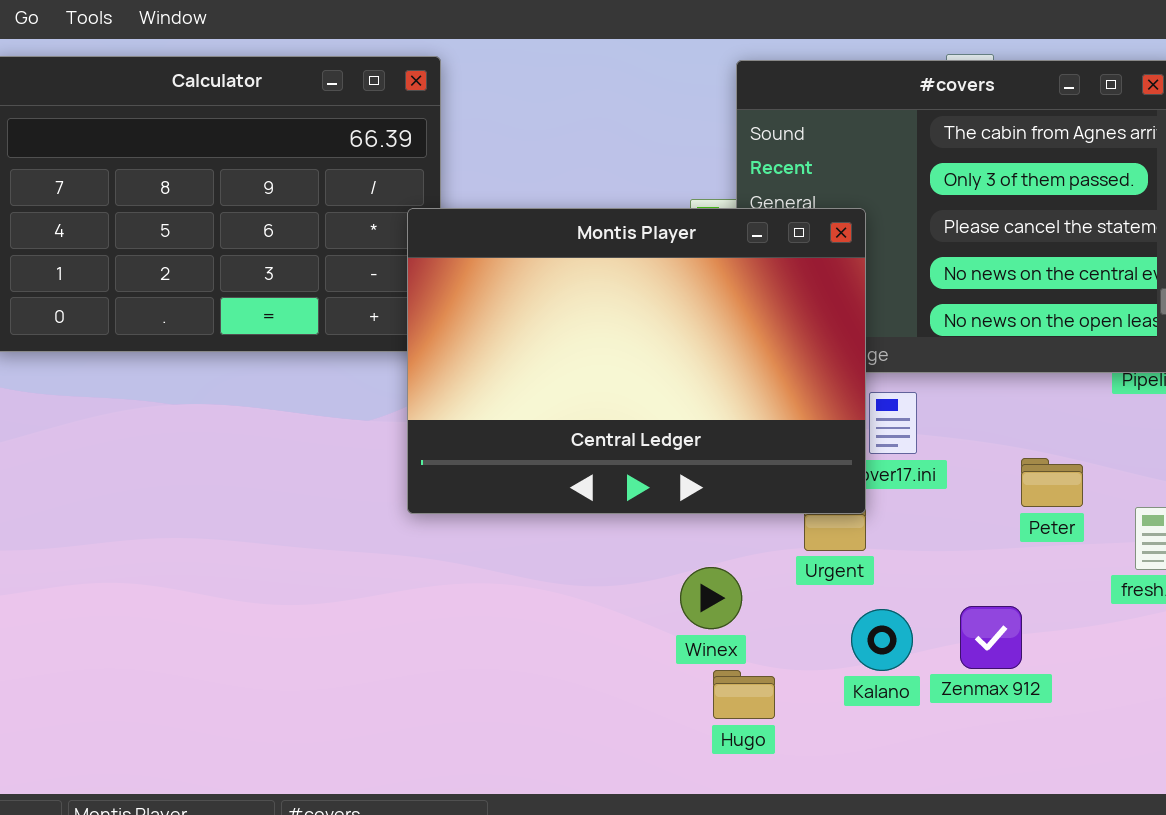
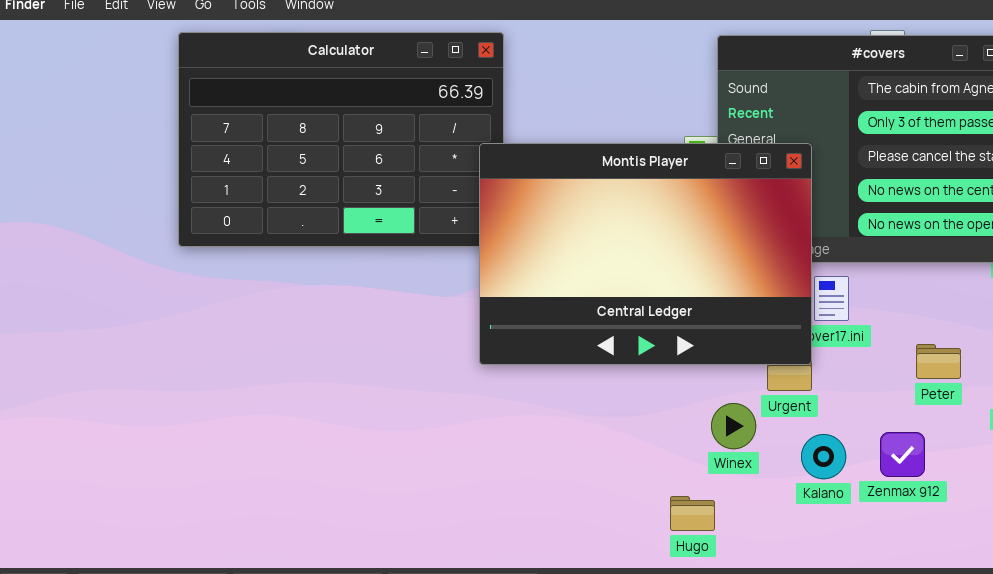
Peter: [1021,458,1083,507] -> [916,344,961,379], moved
Winex: [680,567,742,629] -> [711,403,756,449], moved
Hugo: [713,670,775,719] -> [670,496,715,531], moved

